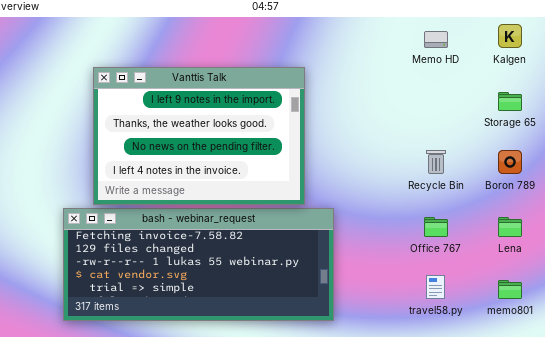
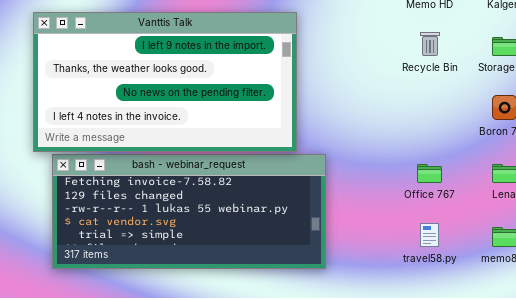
Vanttis Talk: [93,67,305,205] -> [33,12,297,152], resized
Recycle Bin: [426,150,446,174] -> [420,32,440,56], moved

